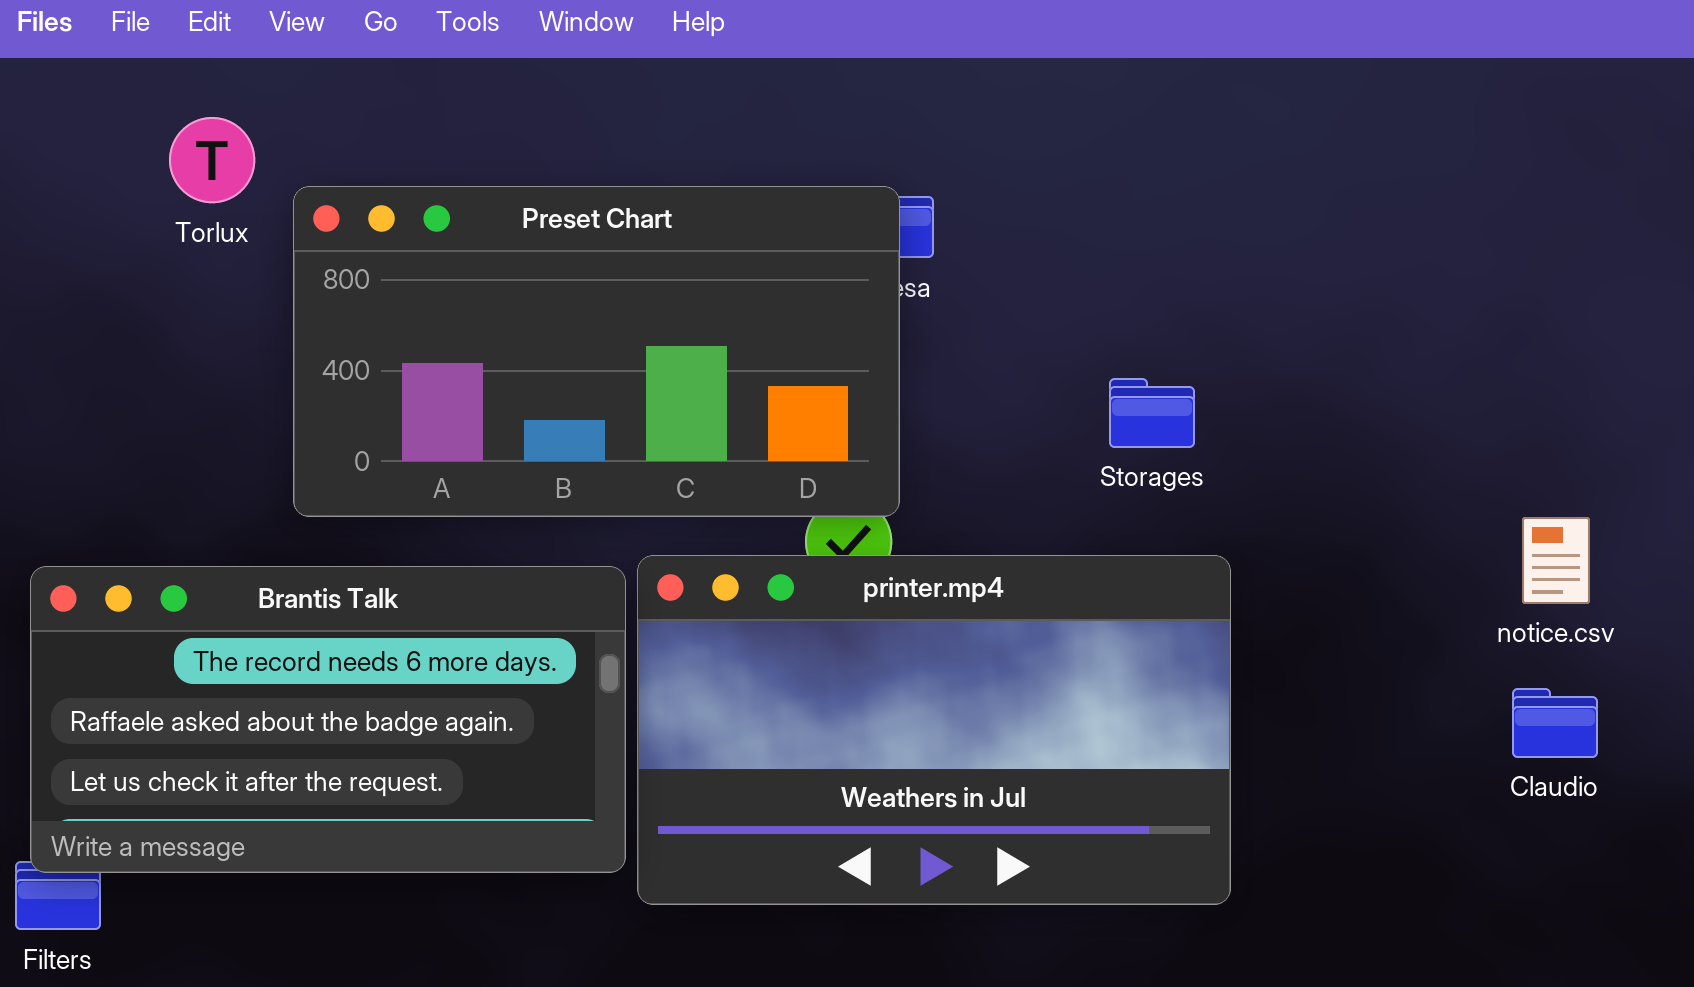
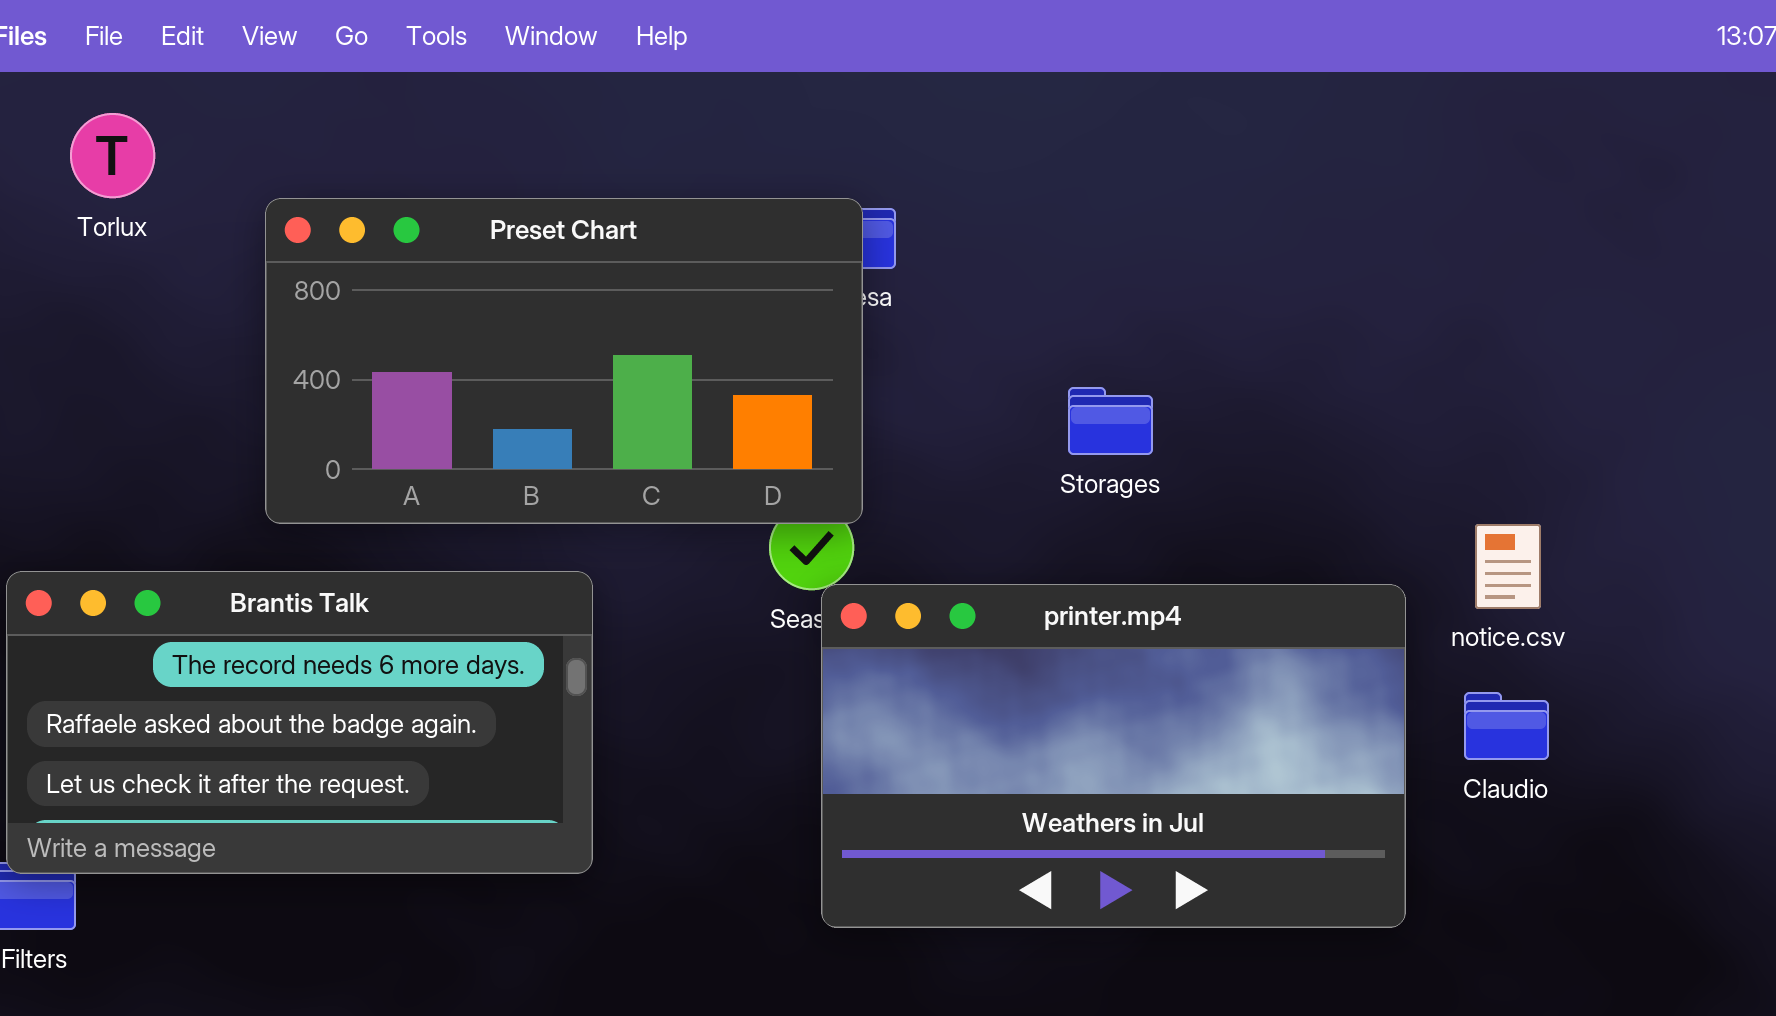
Torlux: [169,117,255,203] -> [70,113,155,198], moved
printer.mp4: [637,555,1231,905] -> [821,584,1406,928], moved

